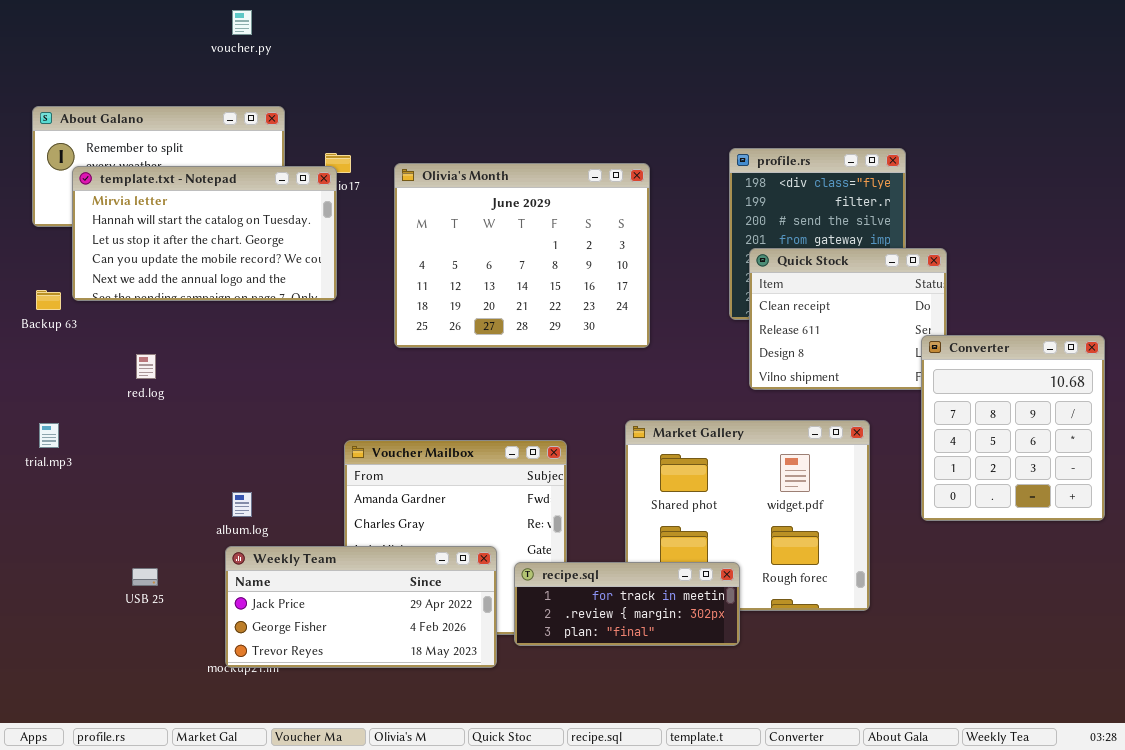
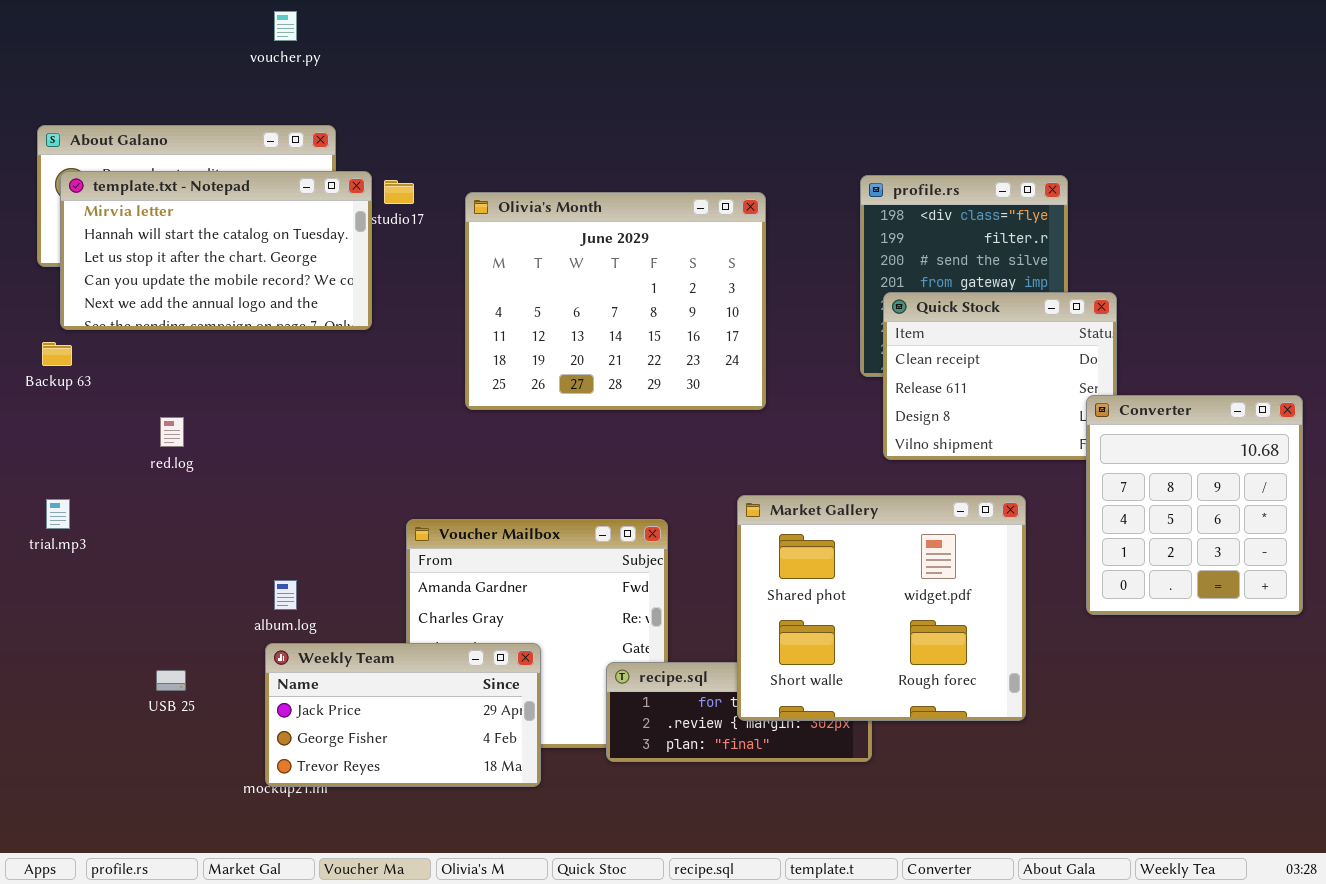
template.txt - Notepad: [72,166,337,301] -> [60,171,372,330], moved
Market Gallery: [625,420,870,611] -> [737,495,1026,721], raised
Weekly Team: [225,546,497,668] -> [265,643,541,787], resized

